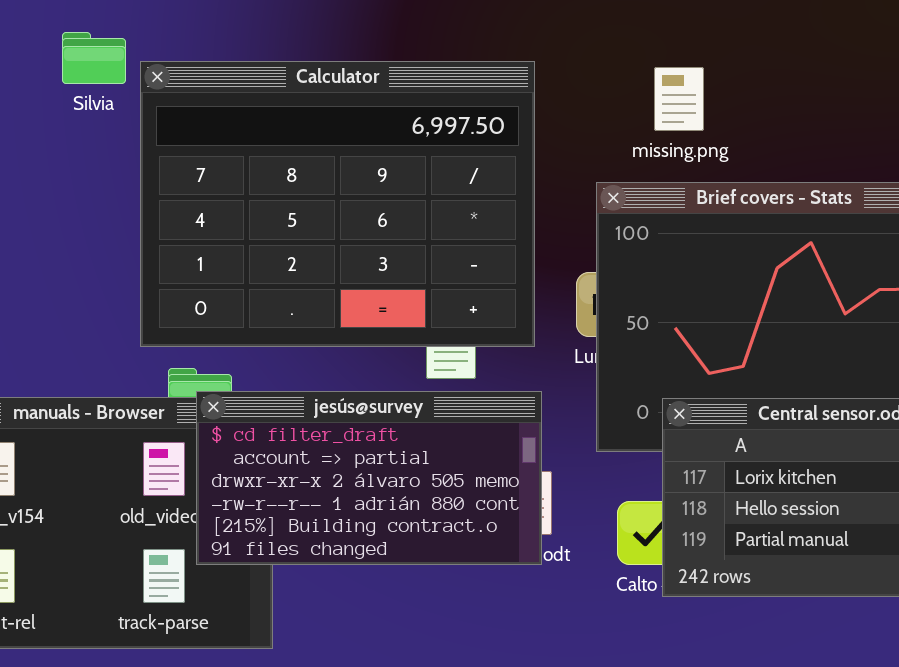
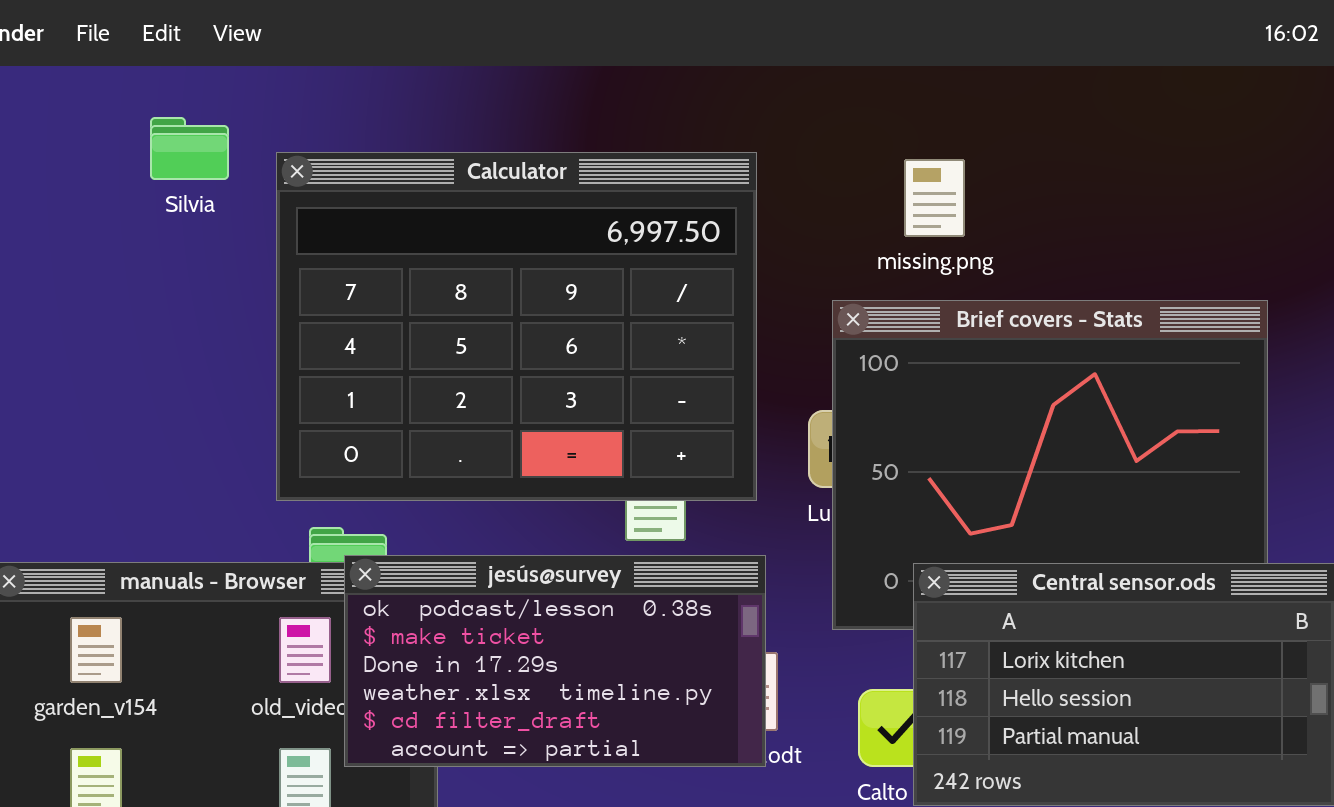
Silvia: [62,32,126,84] -> [150,117,229,180], moved
jesús@survey: [196,391,542,565] -> [344,555,766,767], scrolled up 4 rows

